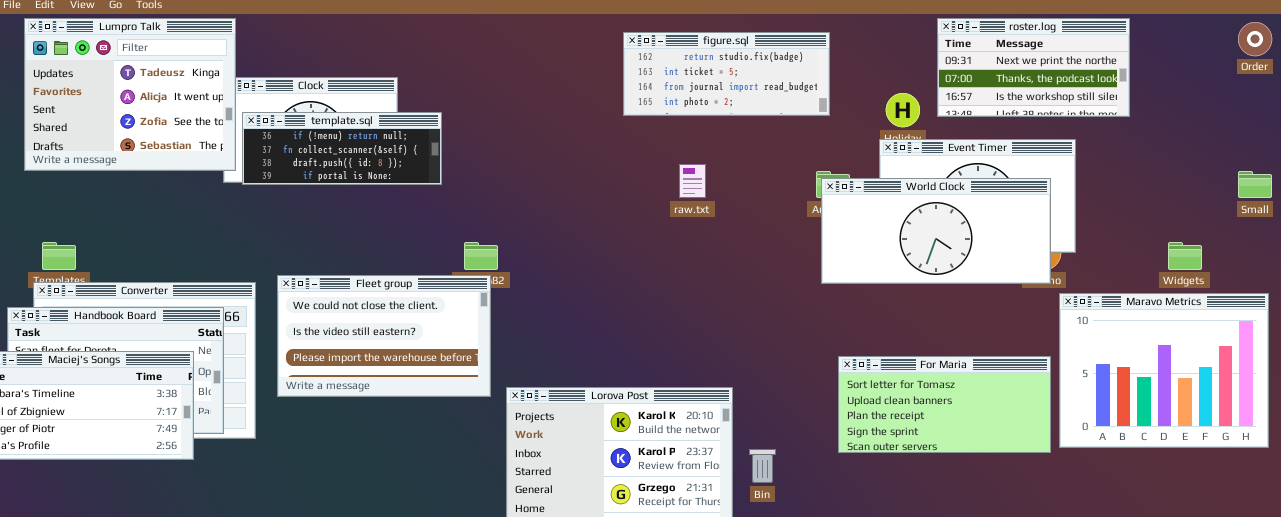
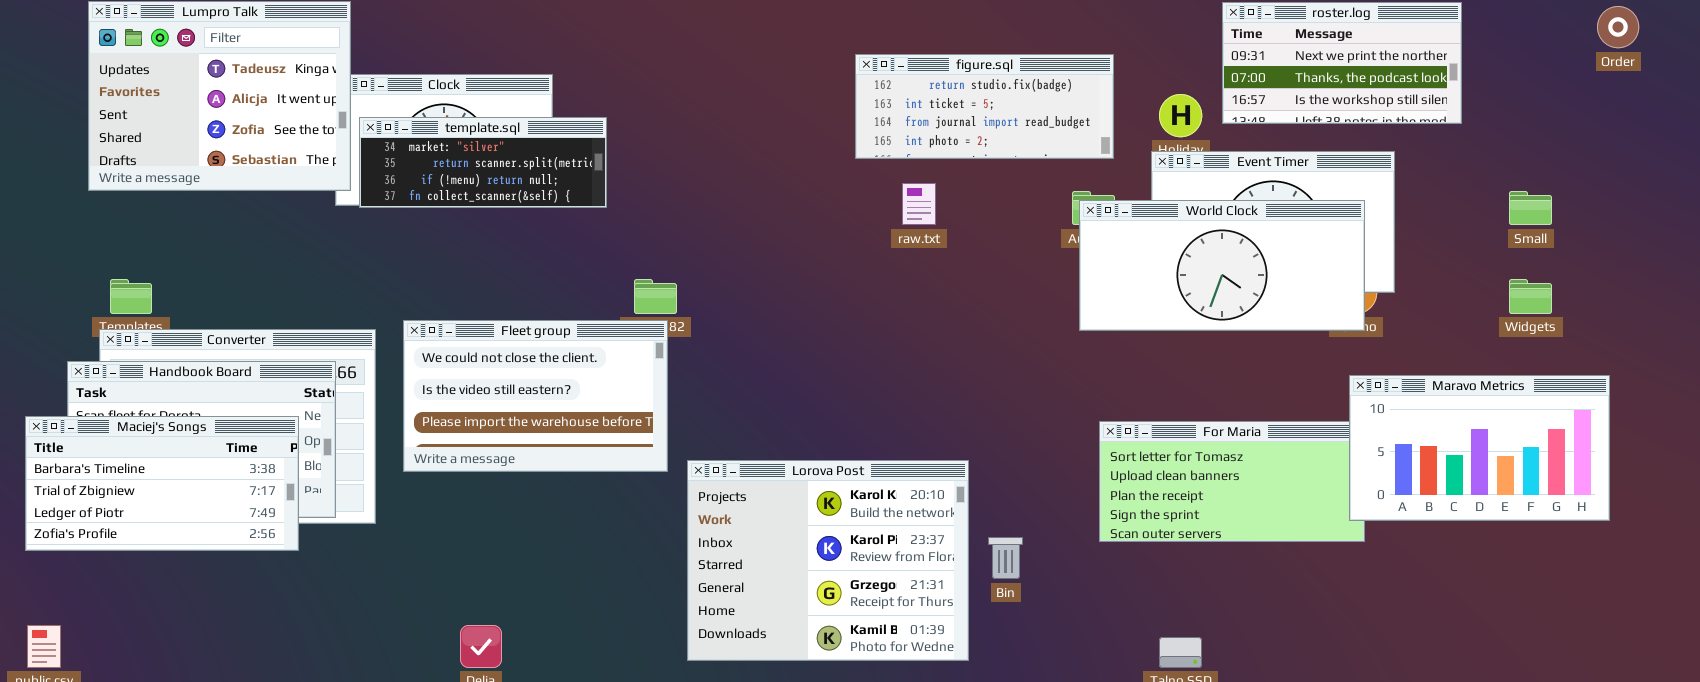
figure.sql: [623,32,830,116] -> [855,54,1114,159], moved
template.sql: [242,112,442,185] -> [359,117,607,208], scrolled up 2 rows
Small: [1238,171,1272,198] -> [1509,191,1552,225], moved
Maravo Metrics: [1059,293,1269,448] -> [1349,375,1610,521], moved, resized

